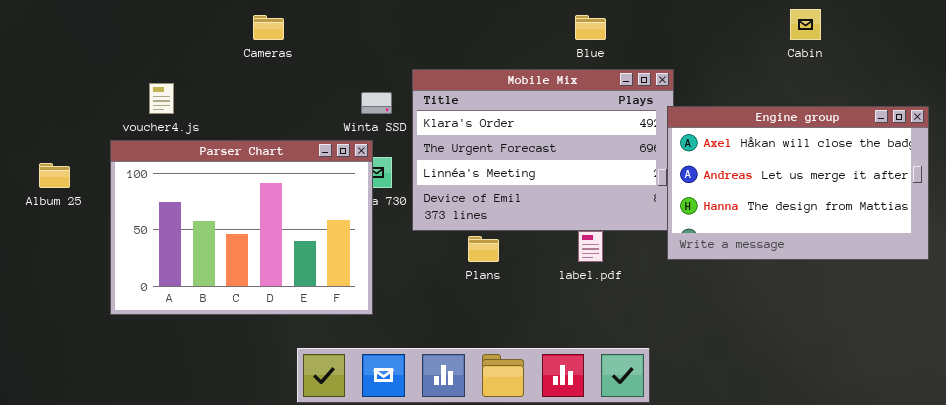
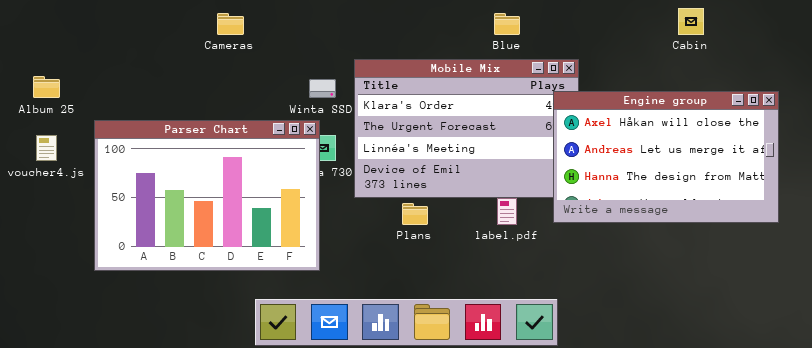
voucher4.js: [149,83,174,114] -> [36,135,57,161], moved
Engine group: [667,106,929,260] -> [553,91,779,223], moved
Album 25: [39,163,70,188] -> [33,76,60,98], moved

